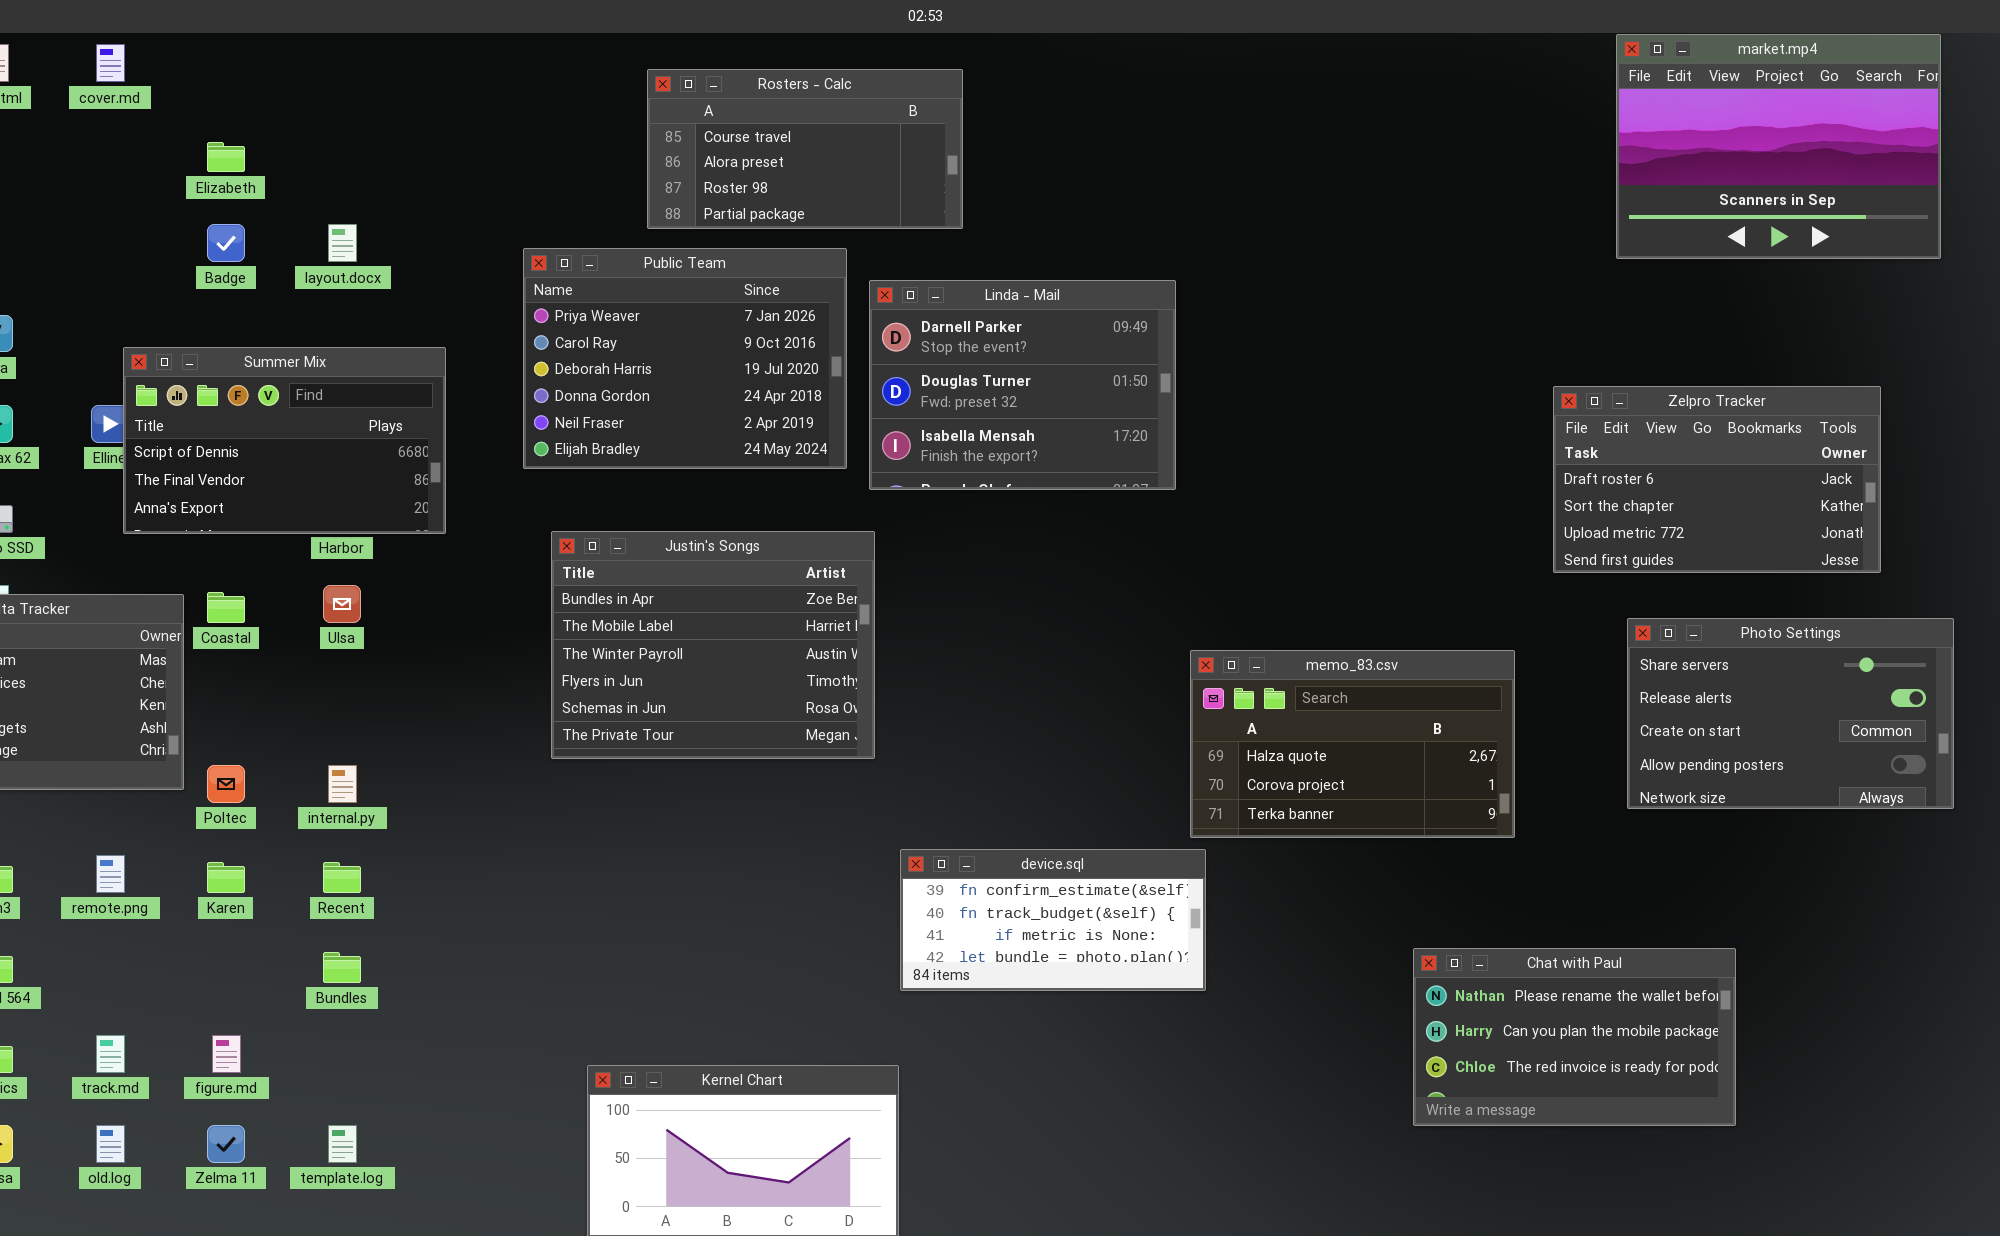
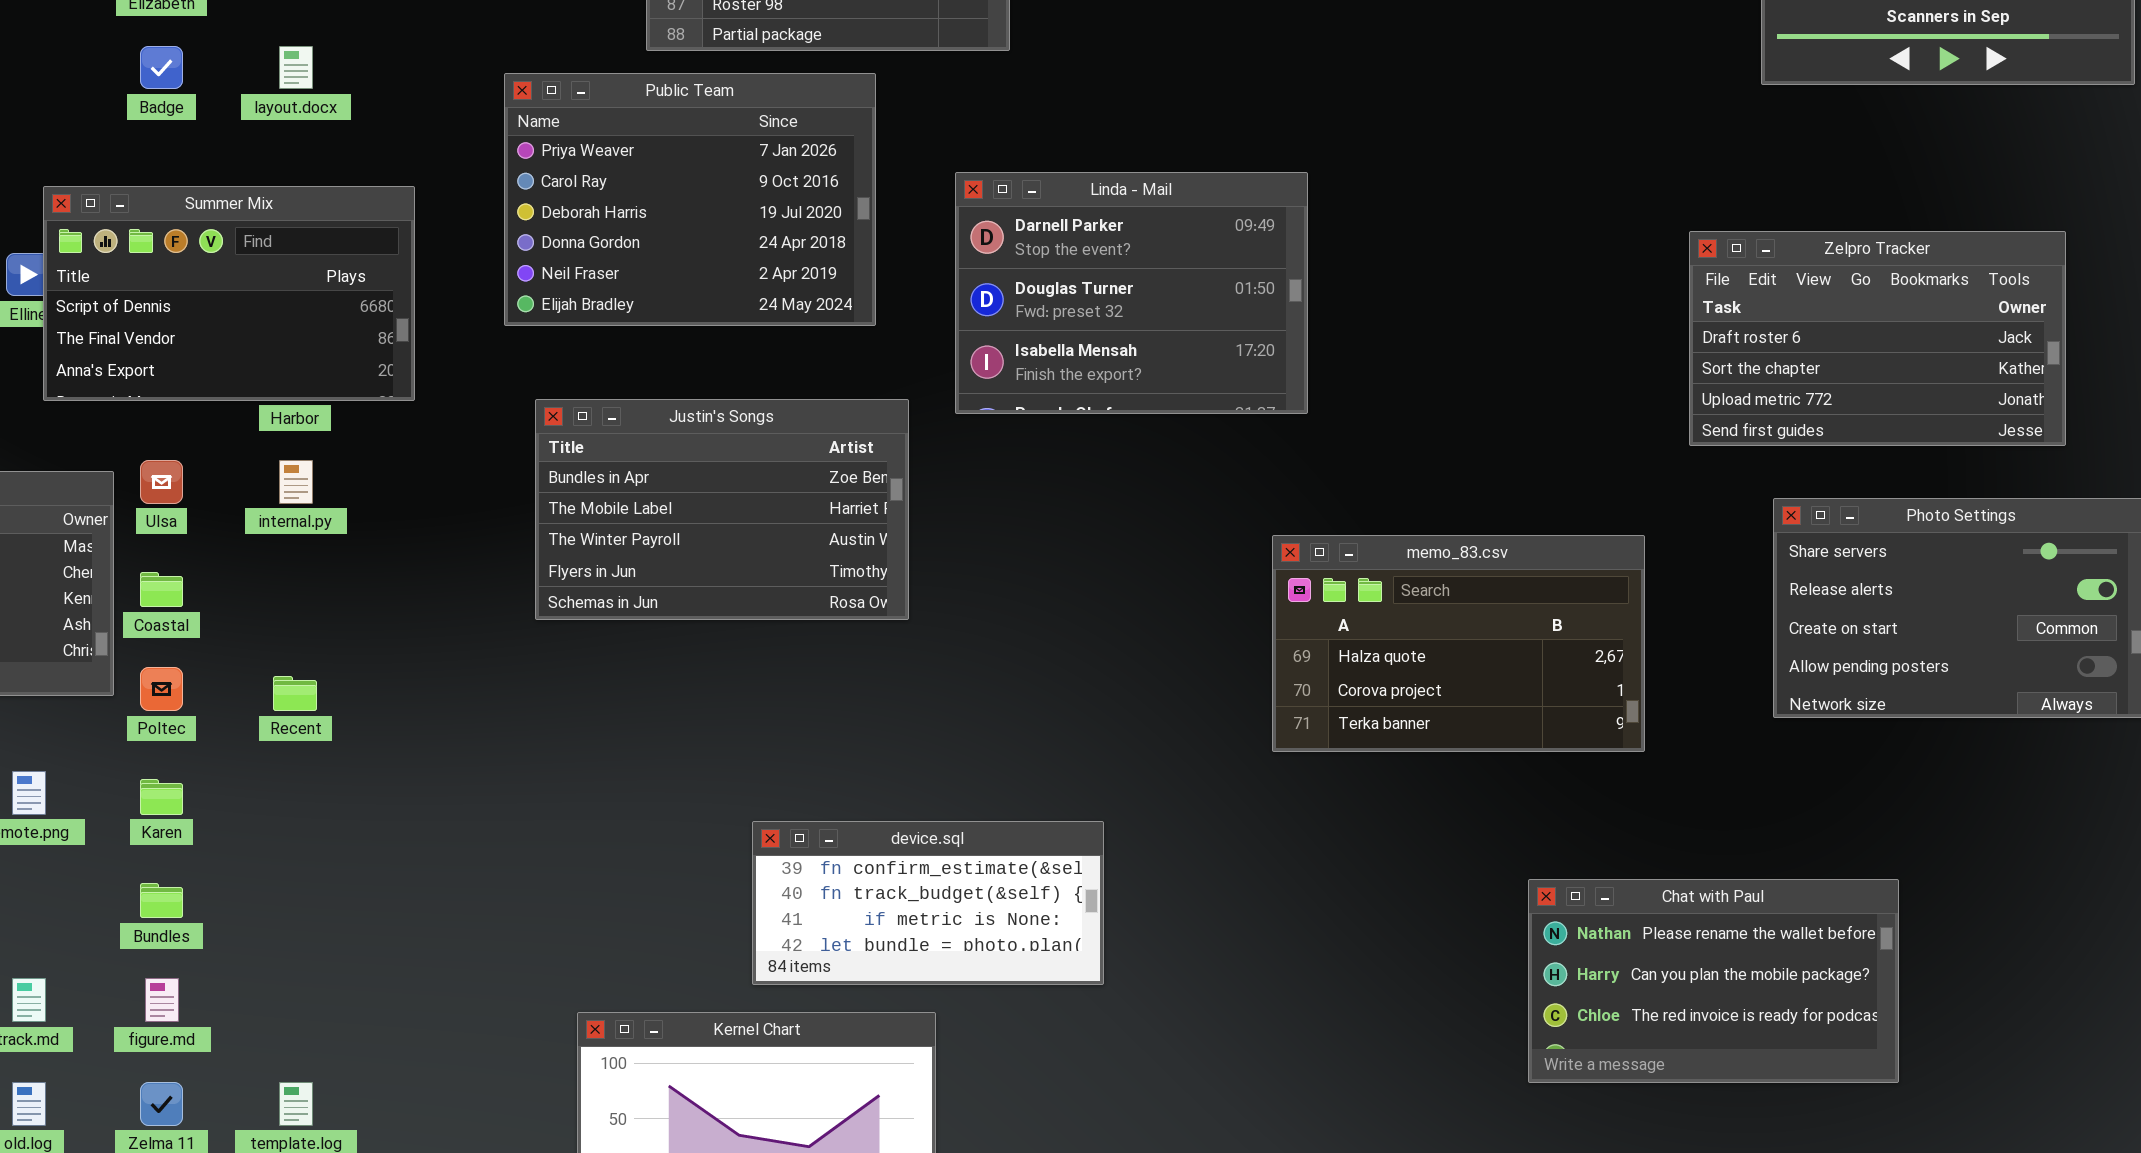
Linda - Mail: [869,280,1176,490] -> [955,172,1308,414], moved
Justin's Songs: [551,531,875,759] -> [535,399,909,620], resized
Ulsa: [323,585,361,623] -> [140,460,183,504], moved
Coastal: [207,592,245,623] -> [140,572,183,607], moved
internal.py: [328,765,357,803] -> [279,460,313,504], moved
device.sql: [900,849,1206,991] -> [752,821,1104,985], moved
Recent: [323,862,361,893] -> [273,676,317,711], moved
Bundles: [323,952,361,983] -> [140,883,183,918], moved

